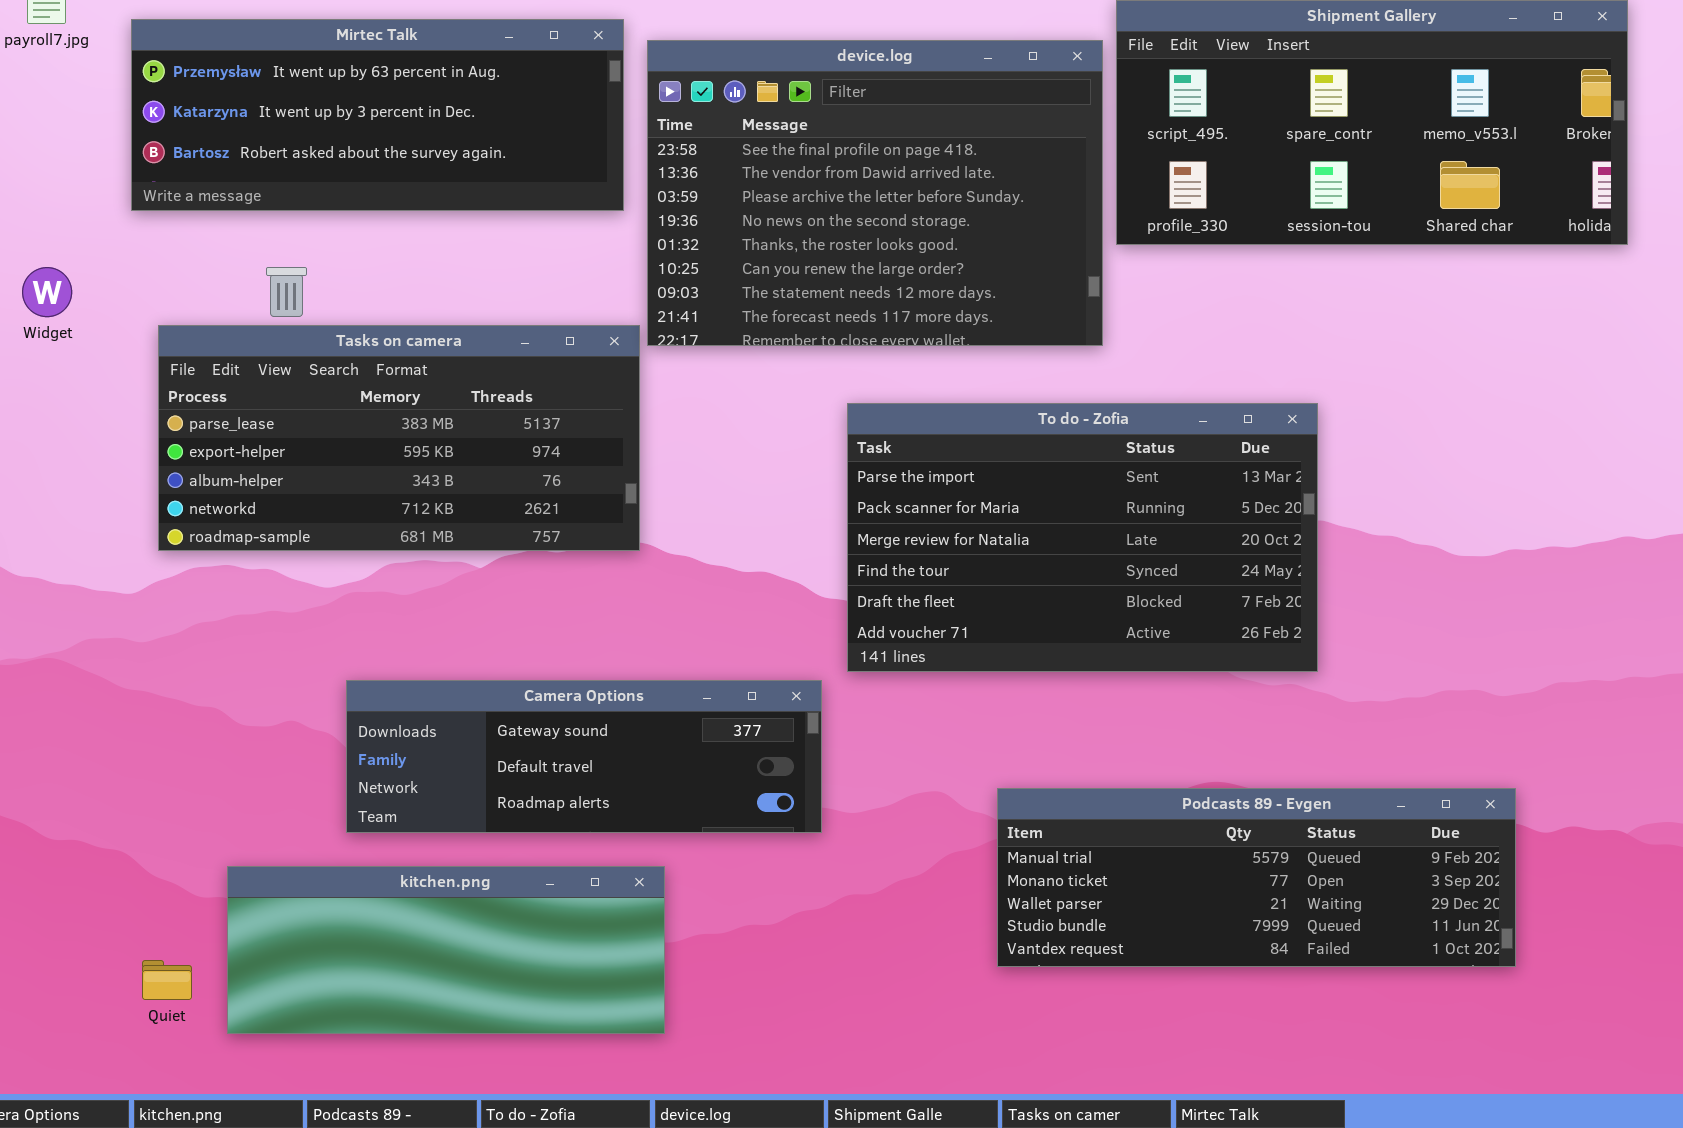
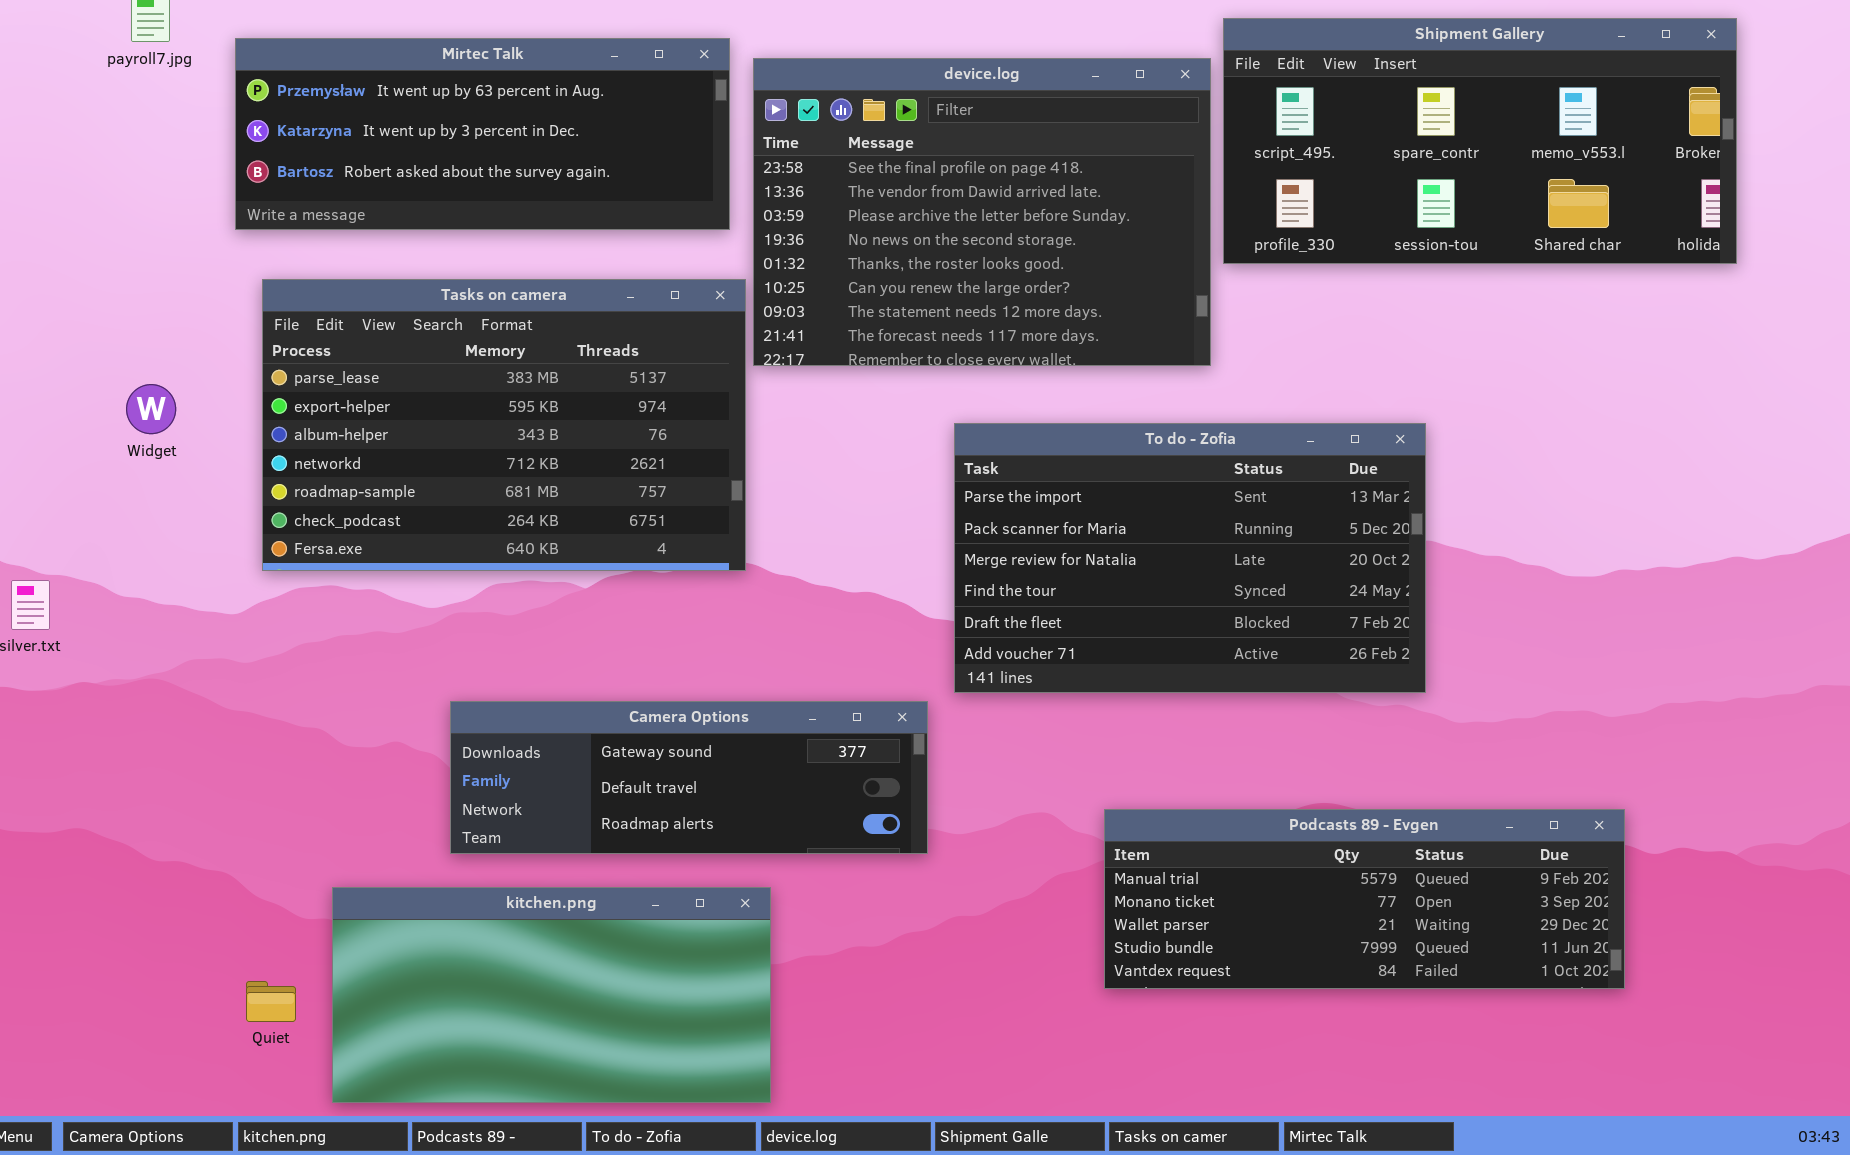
Widget: [22,267,72,317] -> [126,384,176,434], moved
Tasks on camera: [158,325,640,551] -> [262,279,746,571], resized
kitchen.png: [227,866,665,1034] -> [332,887,771,1103], resized

